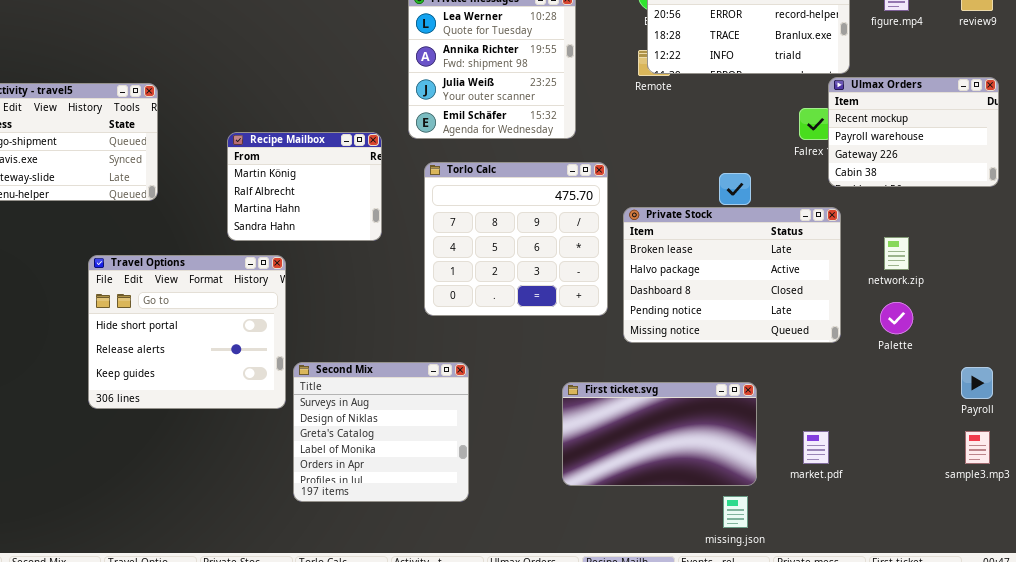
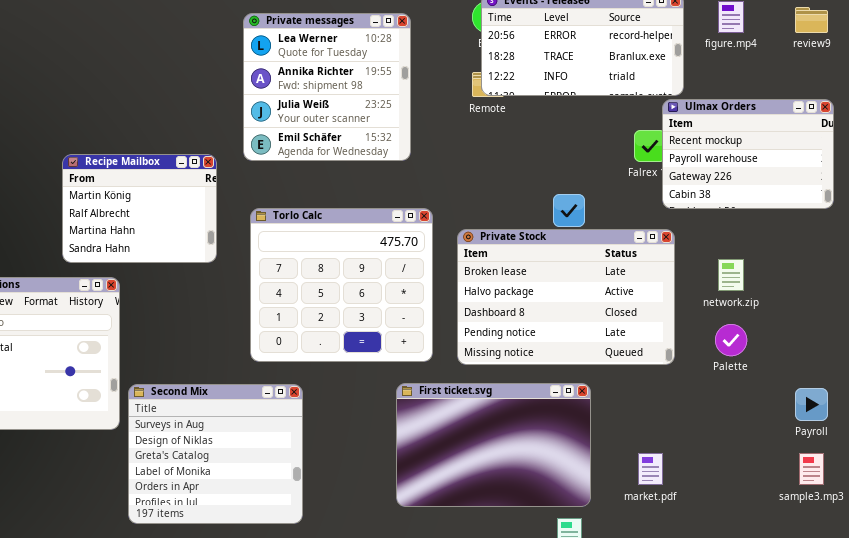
Torlo Calc: [424,162,608,316] -> [250,208,433,362], moved
First ticket.svg: [562,382,757,486] -> [396,383,591,507], resized

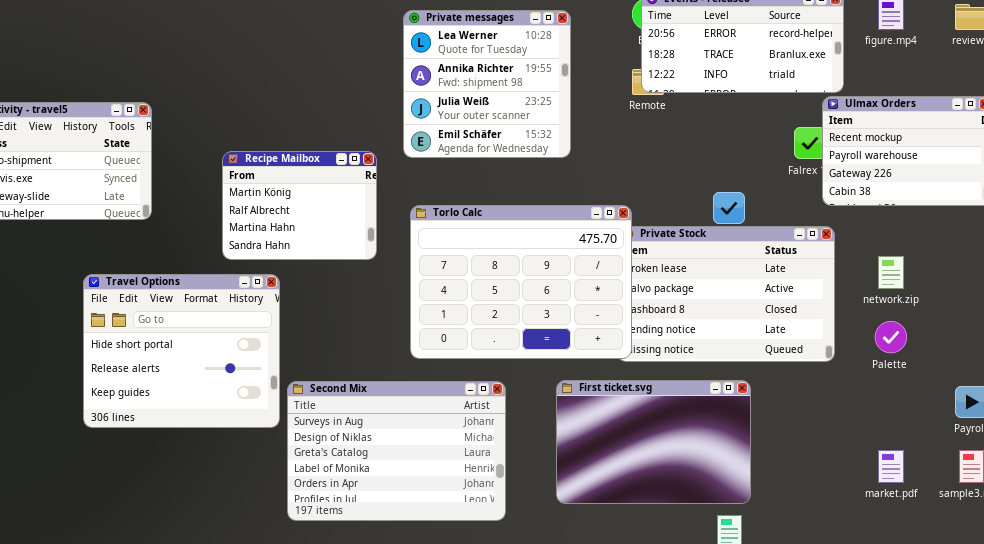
Torlo Calc: [250,208,433,362] -> [410,205,632,359], resized
Second Mix: [128,384,303,524] -> [287,381,506,521], resized
market.pdf: [638,453,663,485] -> [878,450,904,483], moved

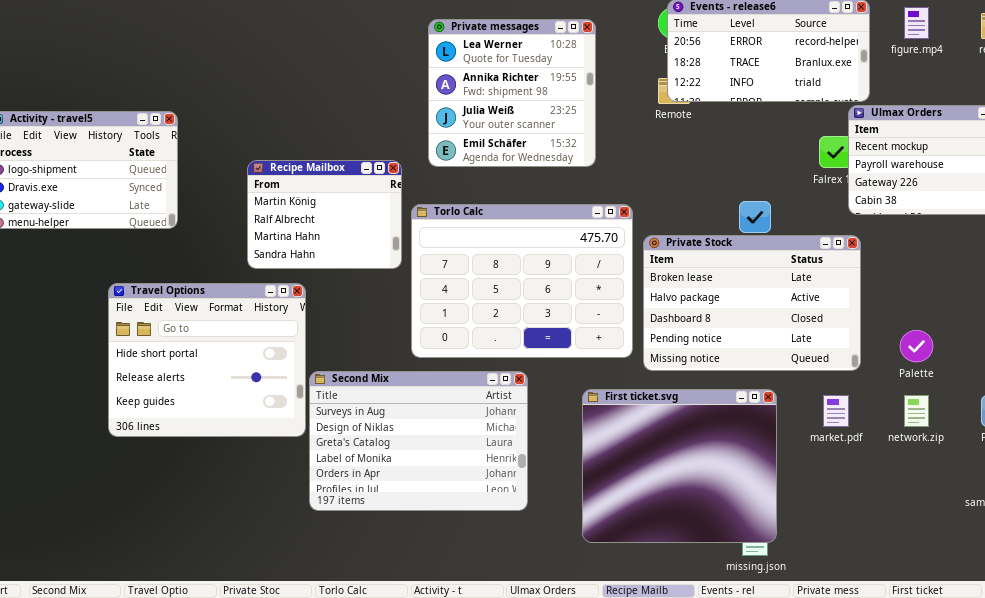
Torlo Calc: [410,205,632,359] -> [411,204,633,358], moved
network.zip: [878,256,904,289] -> [904,395,929,427], moved
First ticket.svg: [556,380,751,504] -> [582,389,777,543], resized
Second Mix: [287,381,506,521] -> [309,371,528,511], moved
market.pdf: [878,450,904,483] -> [823,395,849,427], moved

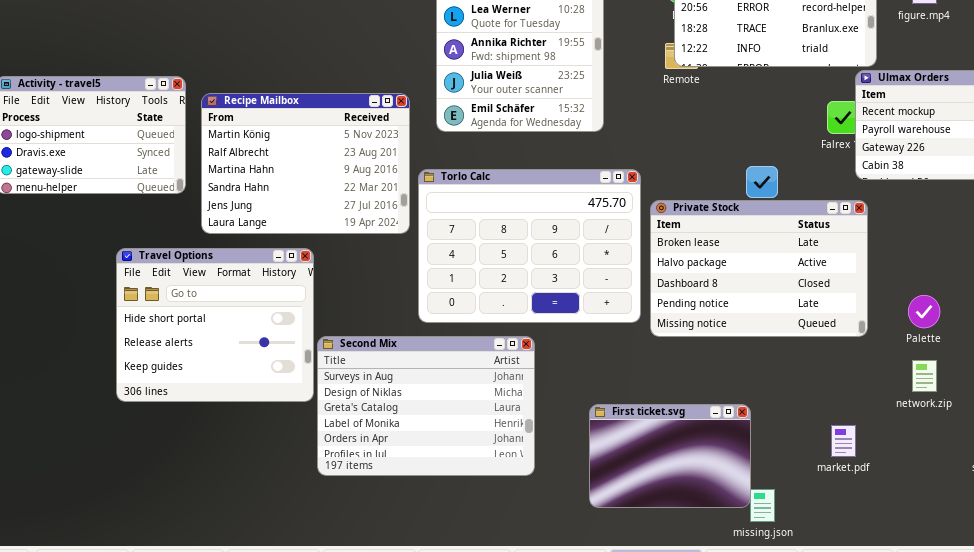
Recipe Mailbox: [247,160,402,269] -> [201,93,410,234], resized
First ticket.svg: [582,389,777,543] -> [589,404,751,508], resized
market.pdf: [823,395,849,427] -> [831,425,856,457], moved

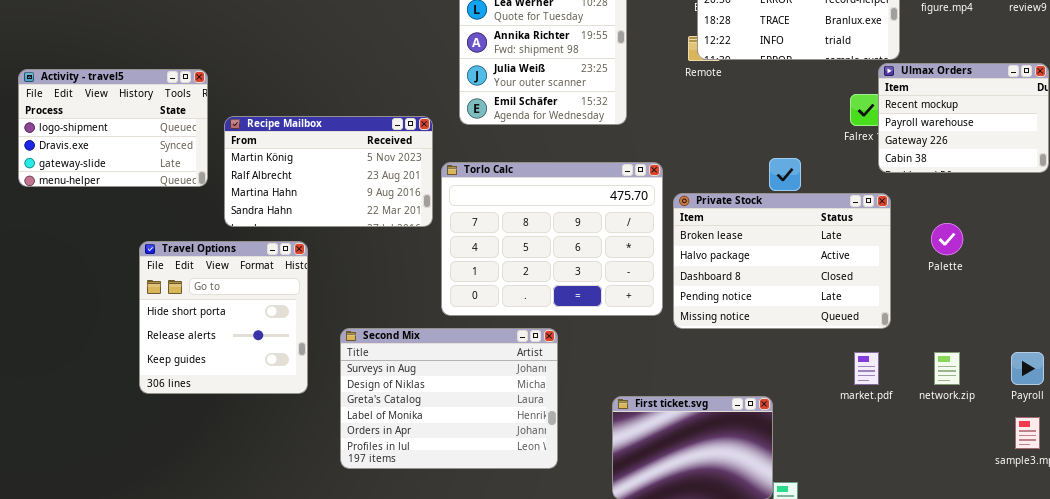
Recipe Mailbox: [201,93,410,234] -> [224,116,433,227], resized
Travel Options: [116,248,314,402] -> [139,241,308,394], resized
Palette: [908,295,940,328] -> [931,223,963,255], moved
market.pdf: [831,425,856,457] -> [854,352,879,385], moved

